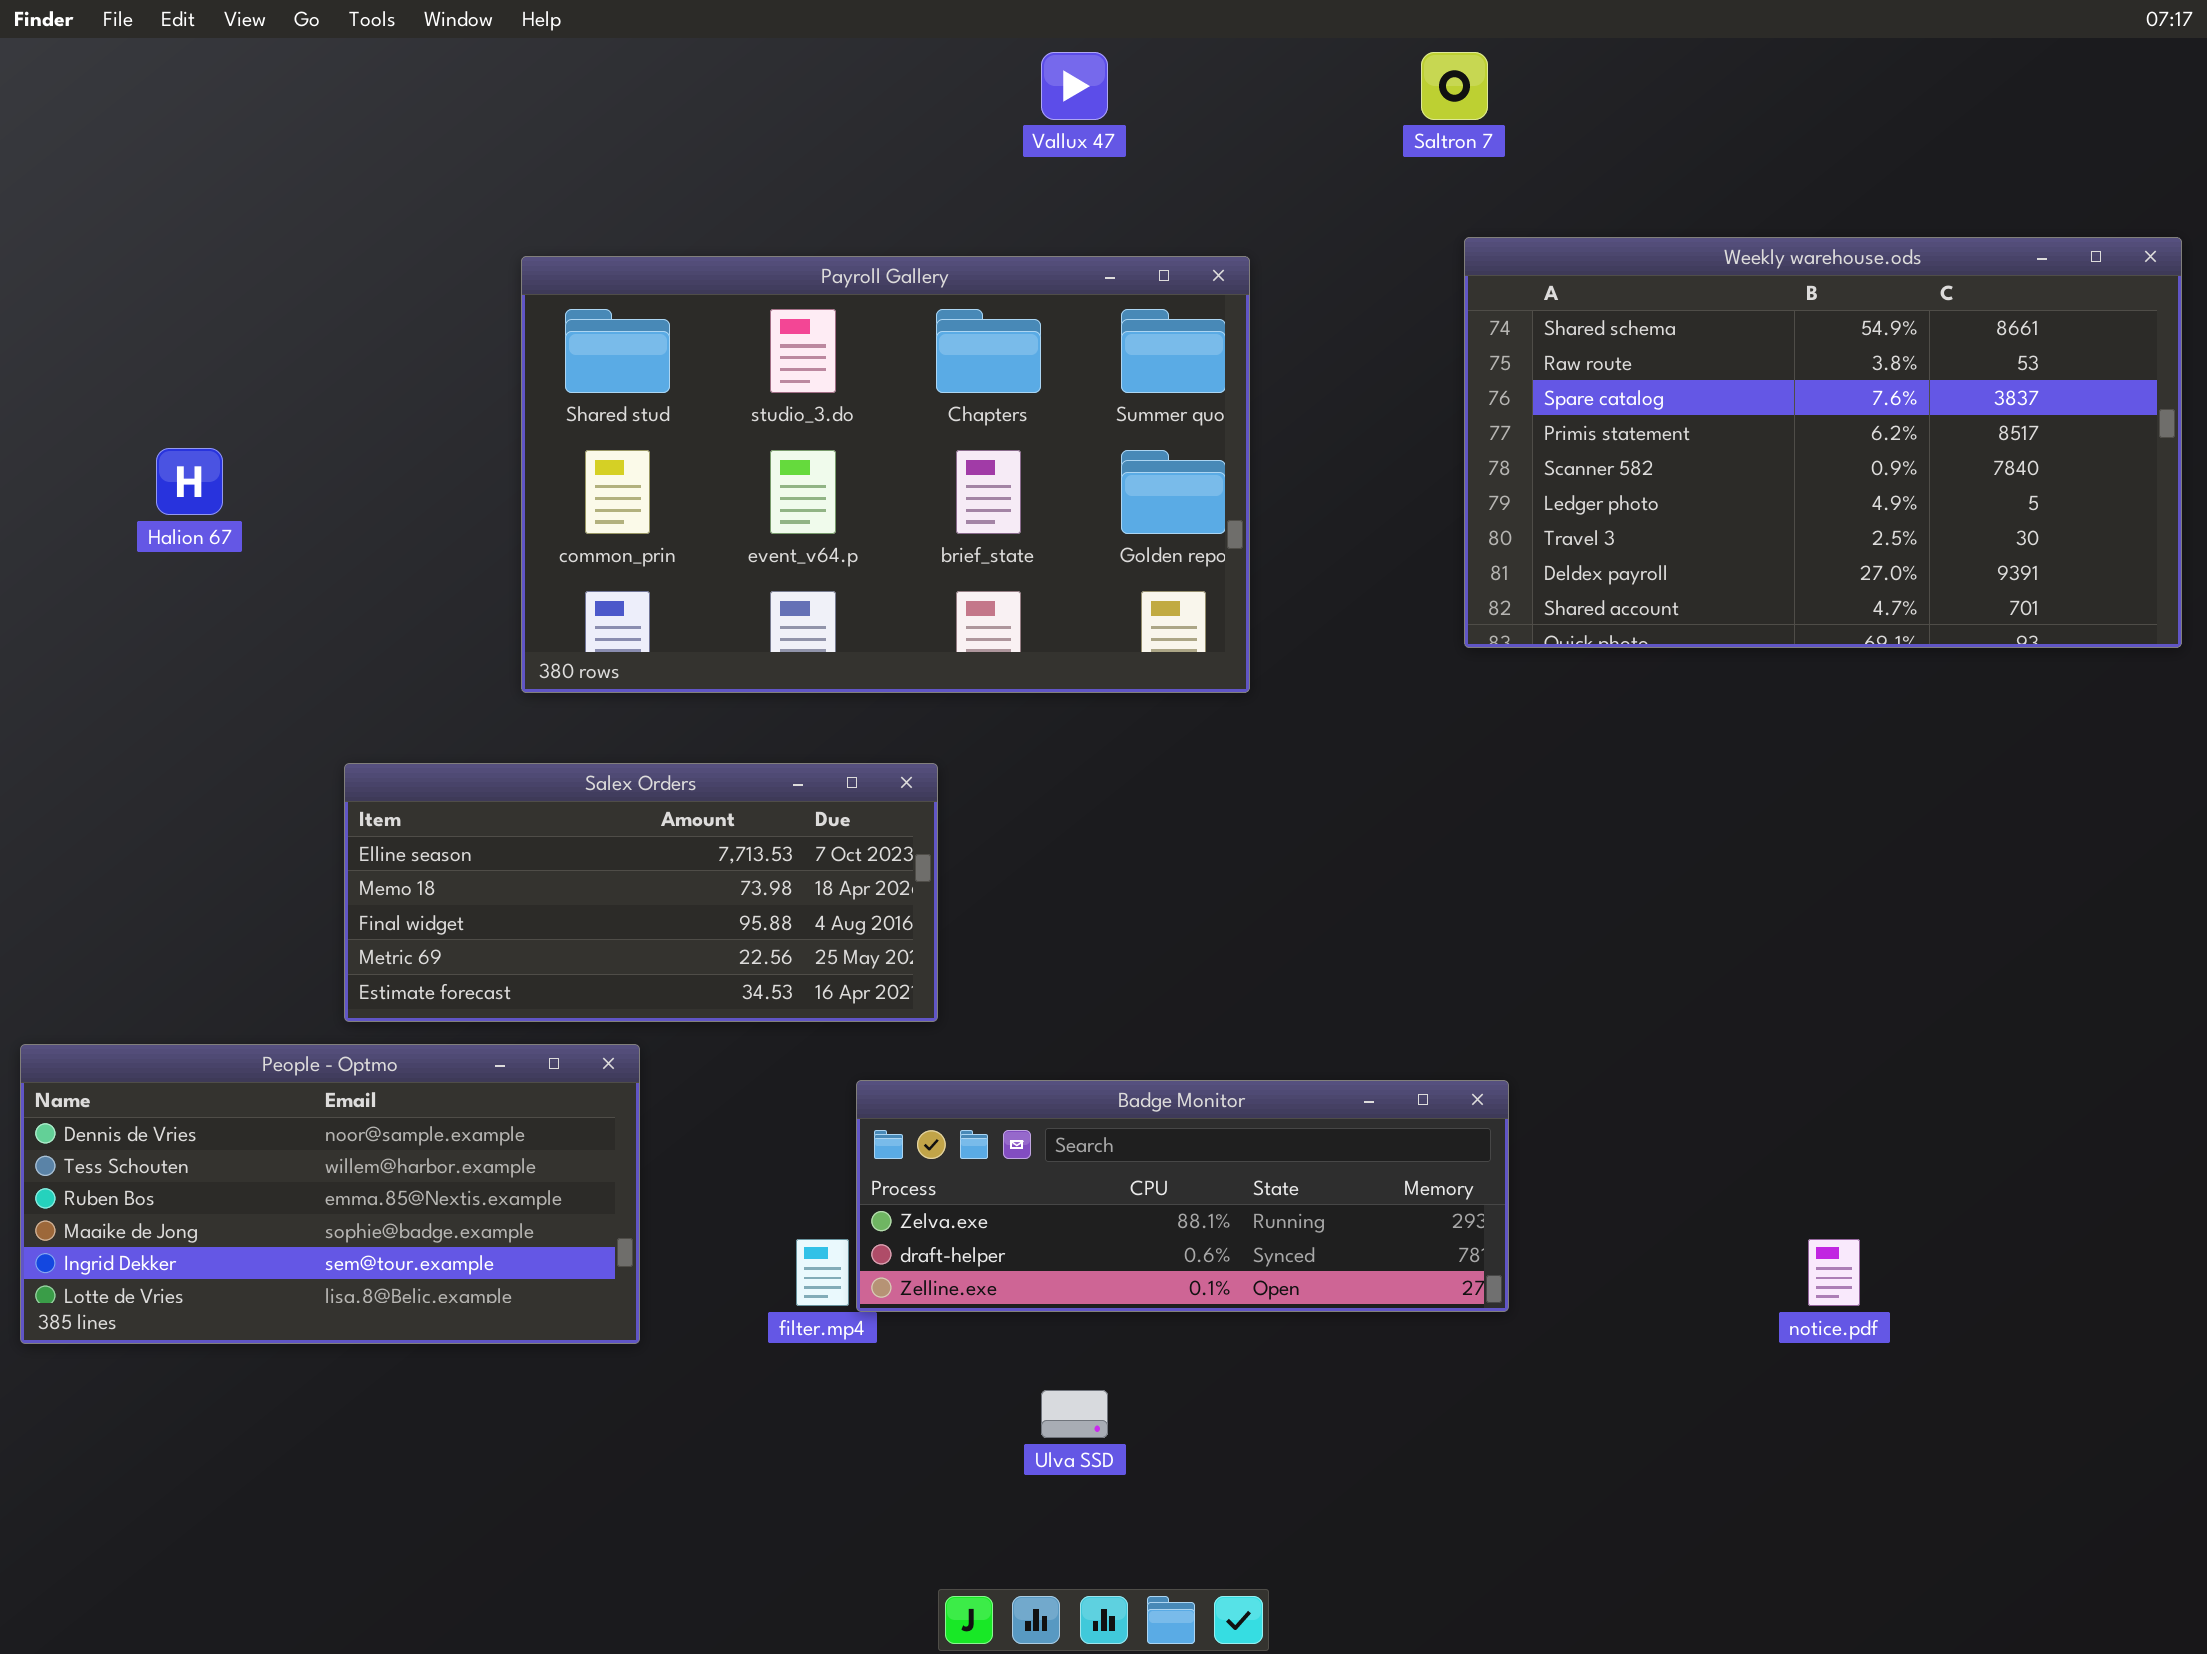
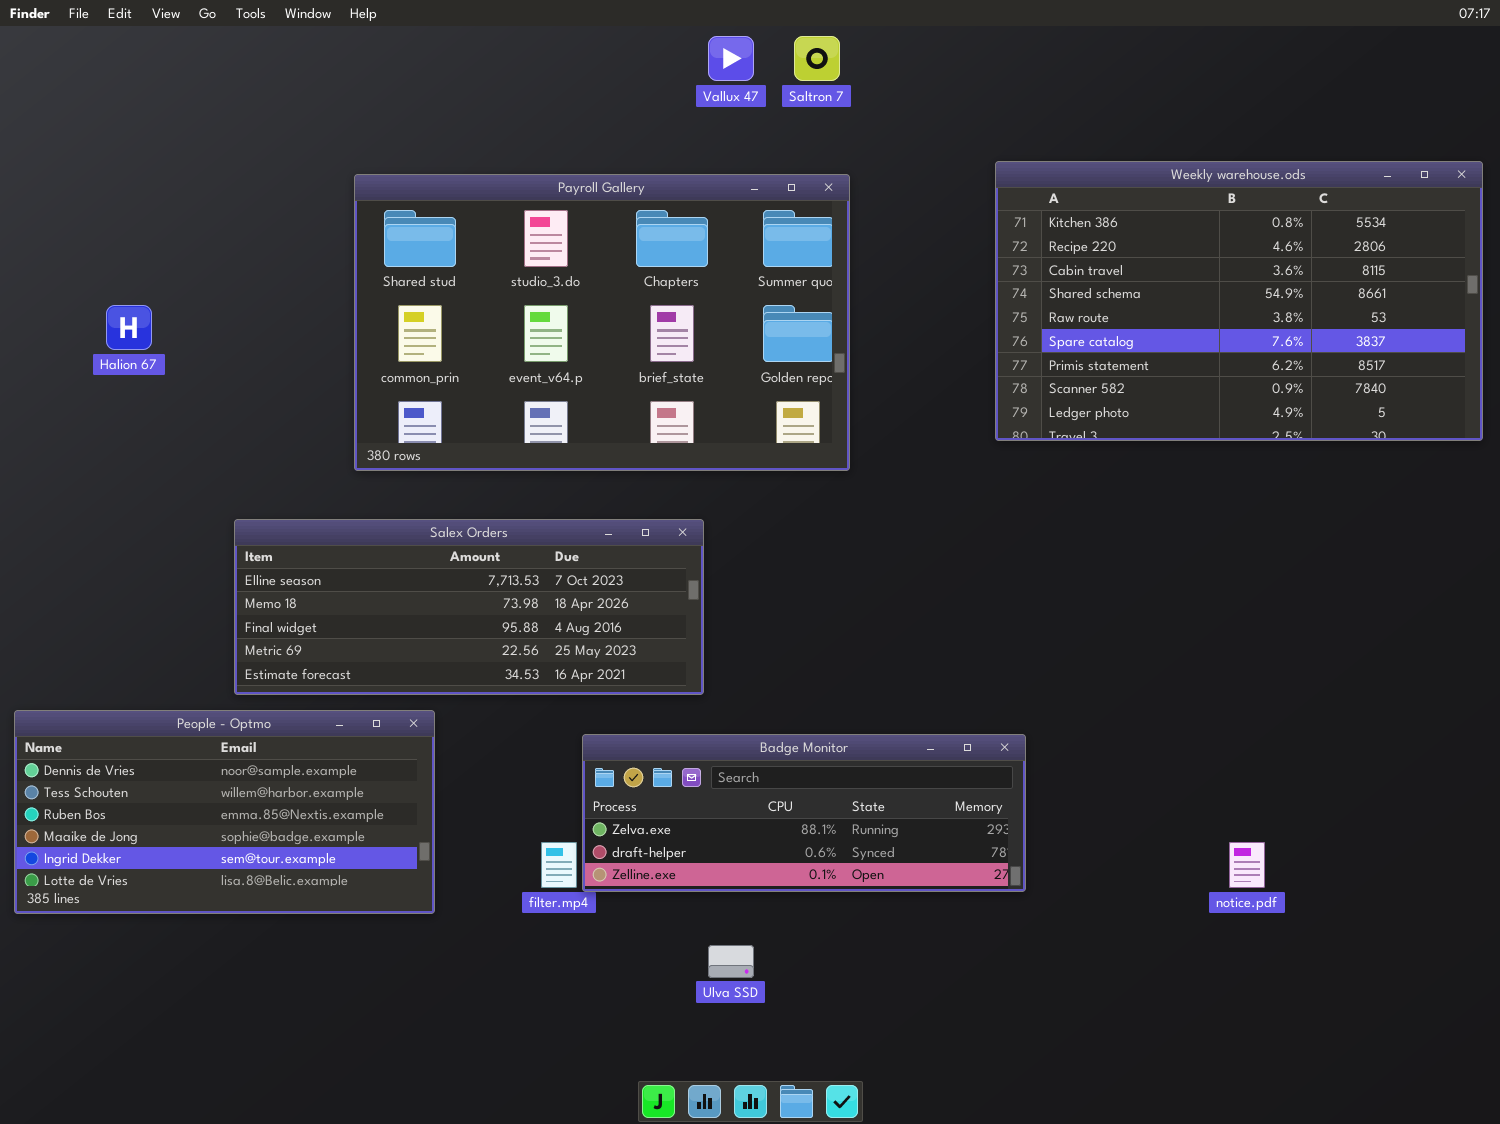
Saltron 7: [1421,52,1488,120] -> [794,36,840,81], moved
Weekly warehouse.ods: [1464,237,2182,648] -> [995,161,1483,441], scrolled up 3 rows
Salex Orders: [344,763,938,1022] -> [234,519,704,695], resized

